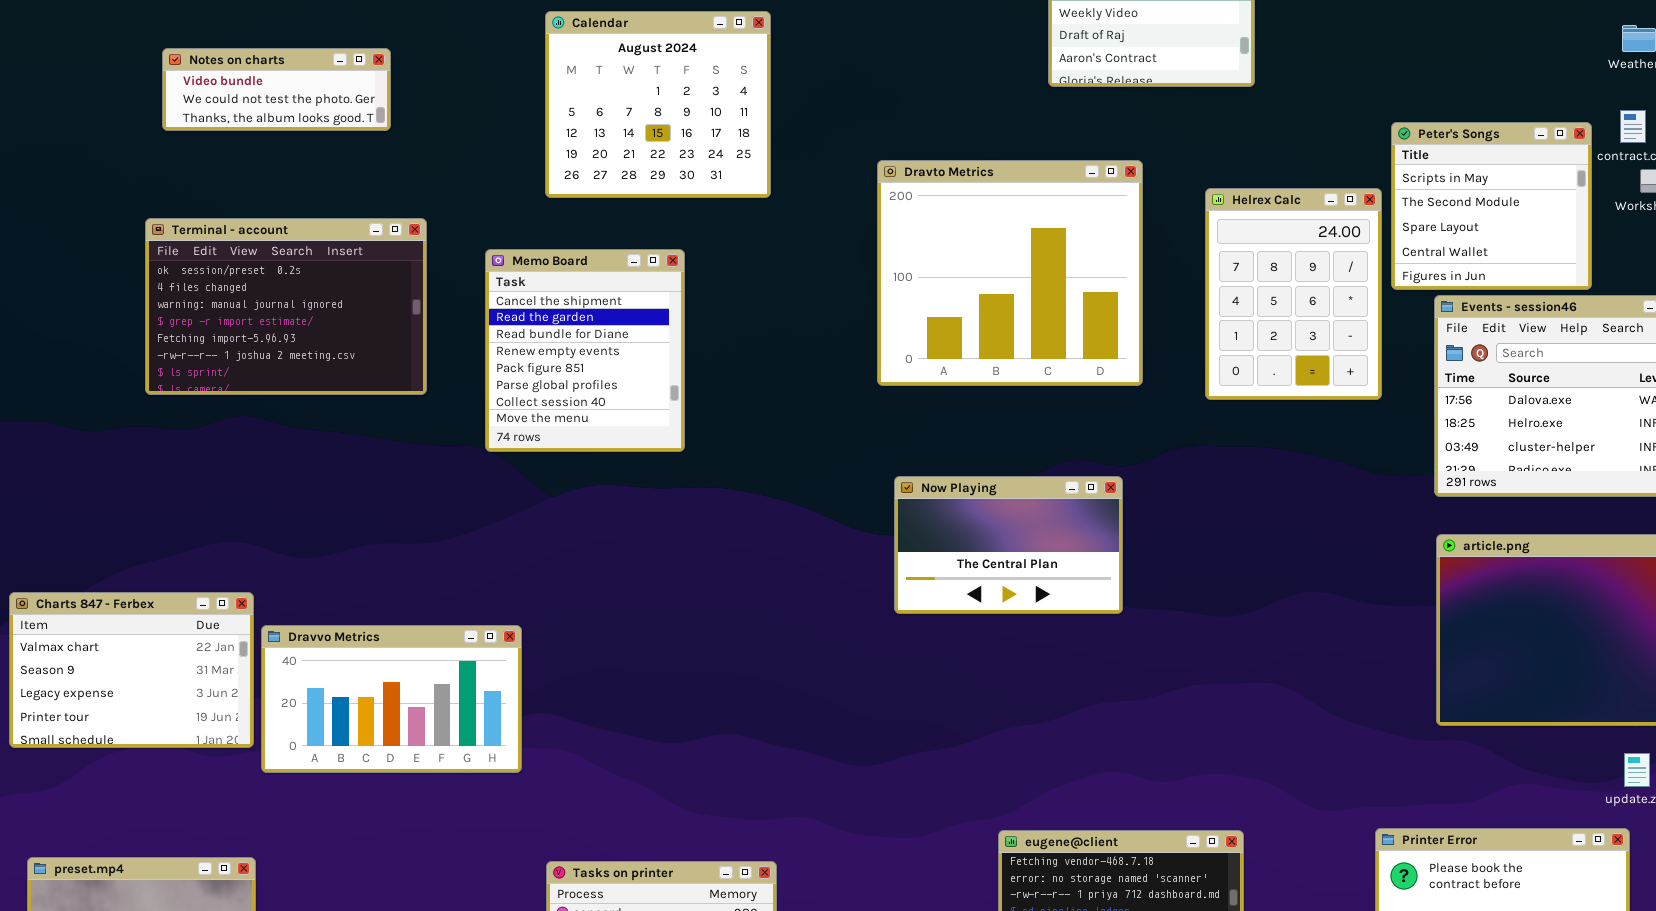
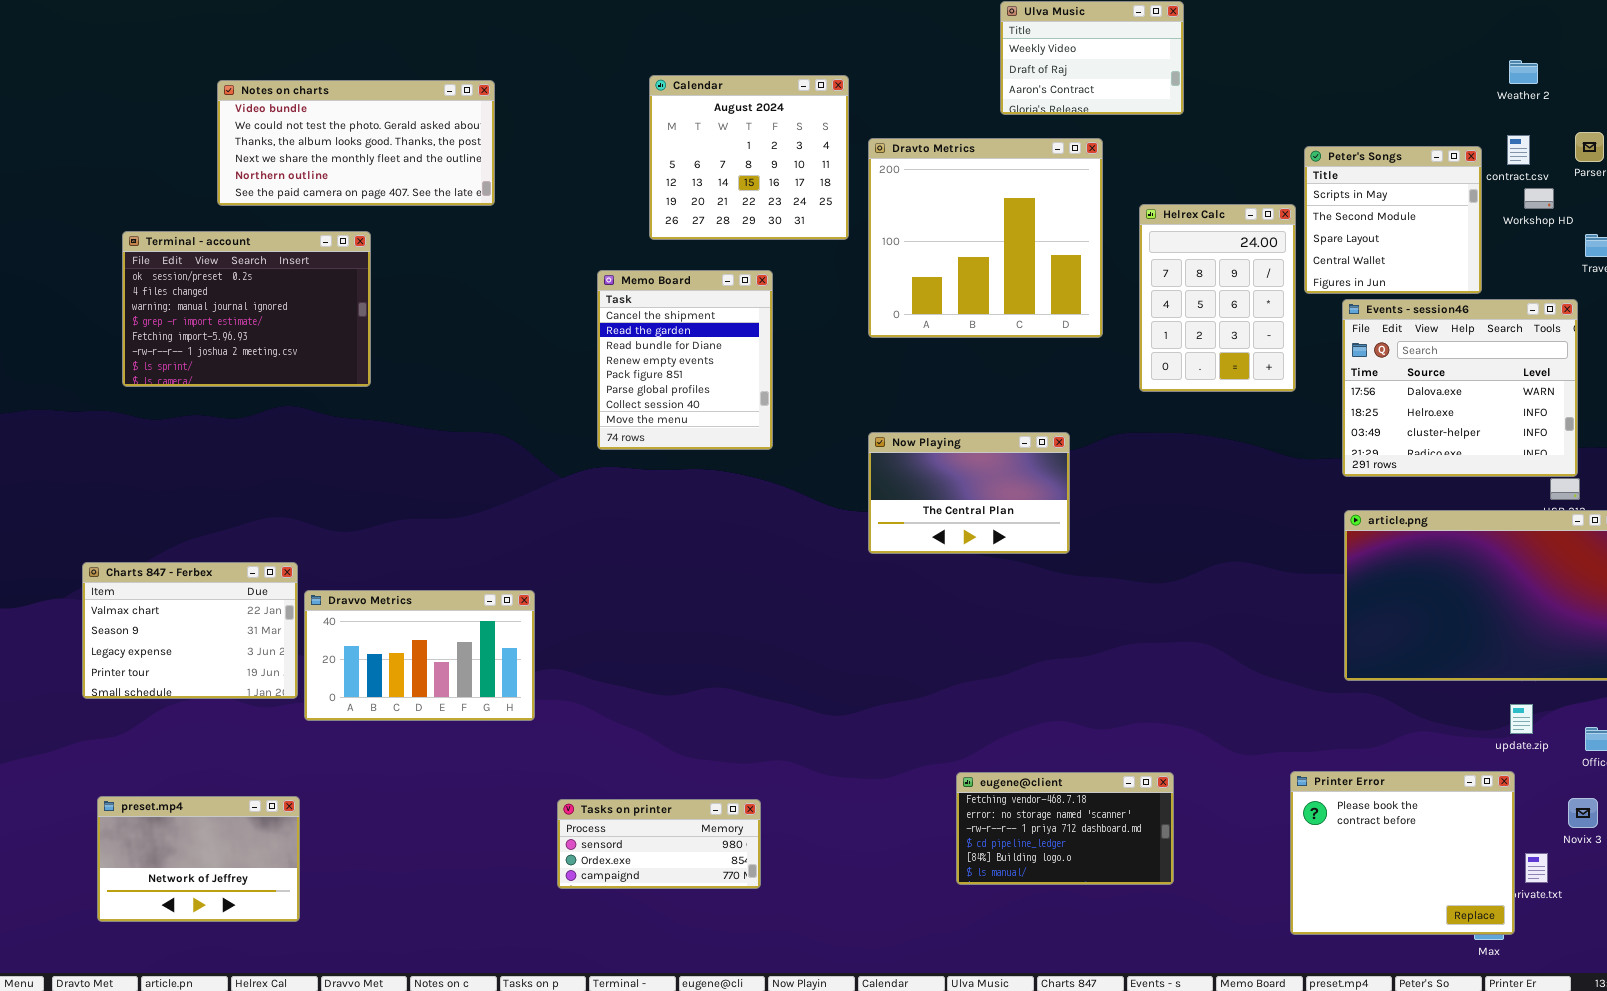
Calendar: [545,11,771,198] -> [649,75,849,240], moved
Notes on charts: [162,48,391,131] -> [217,80,495,206], resized
Dravto Metrics: [877,160,1143,386] -> [868,138,1103,338], moved
Terminal - account: [145,218,427,395] -> [122,231,371,387], moved
Memo Board: [485,249,685,452] -> [597,270,773,450], moved
Now Playing: [894,476,1123,614] -> [868,432,1070,554], moved

